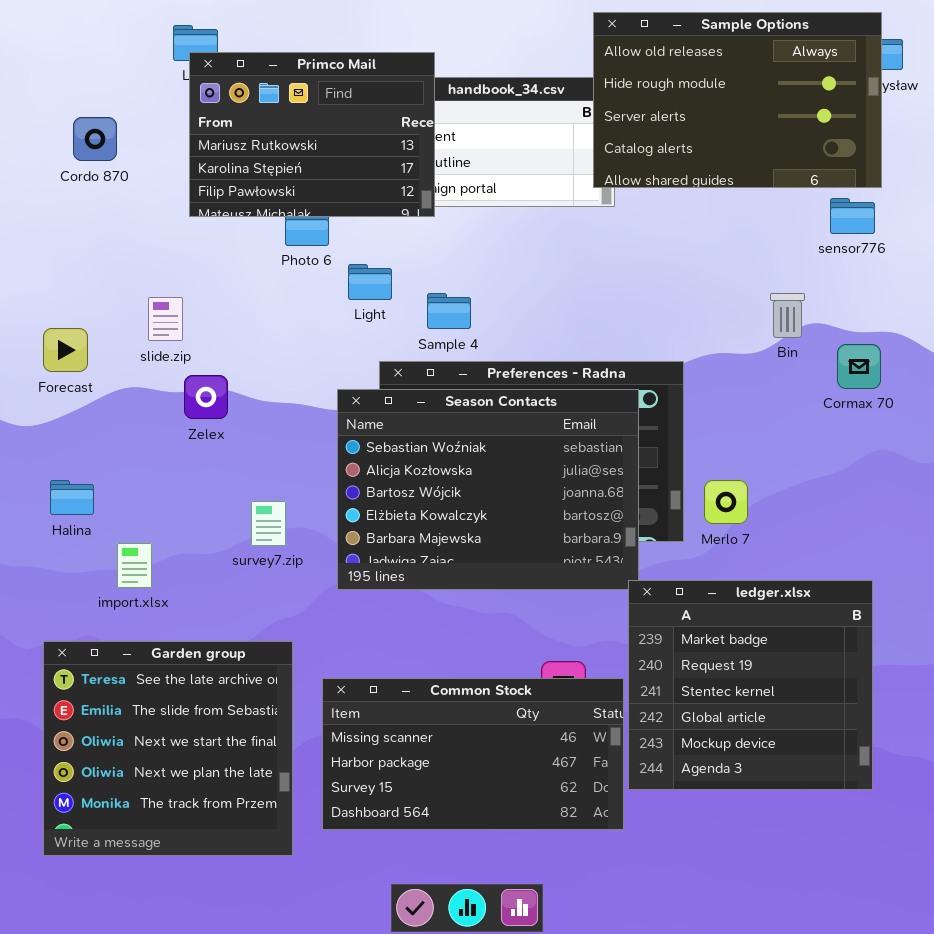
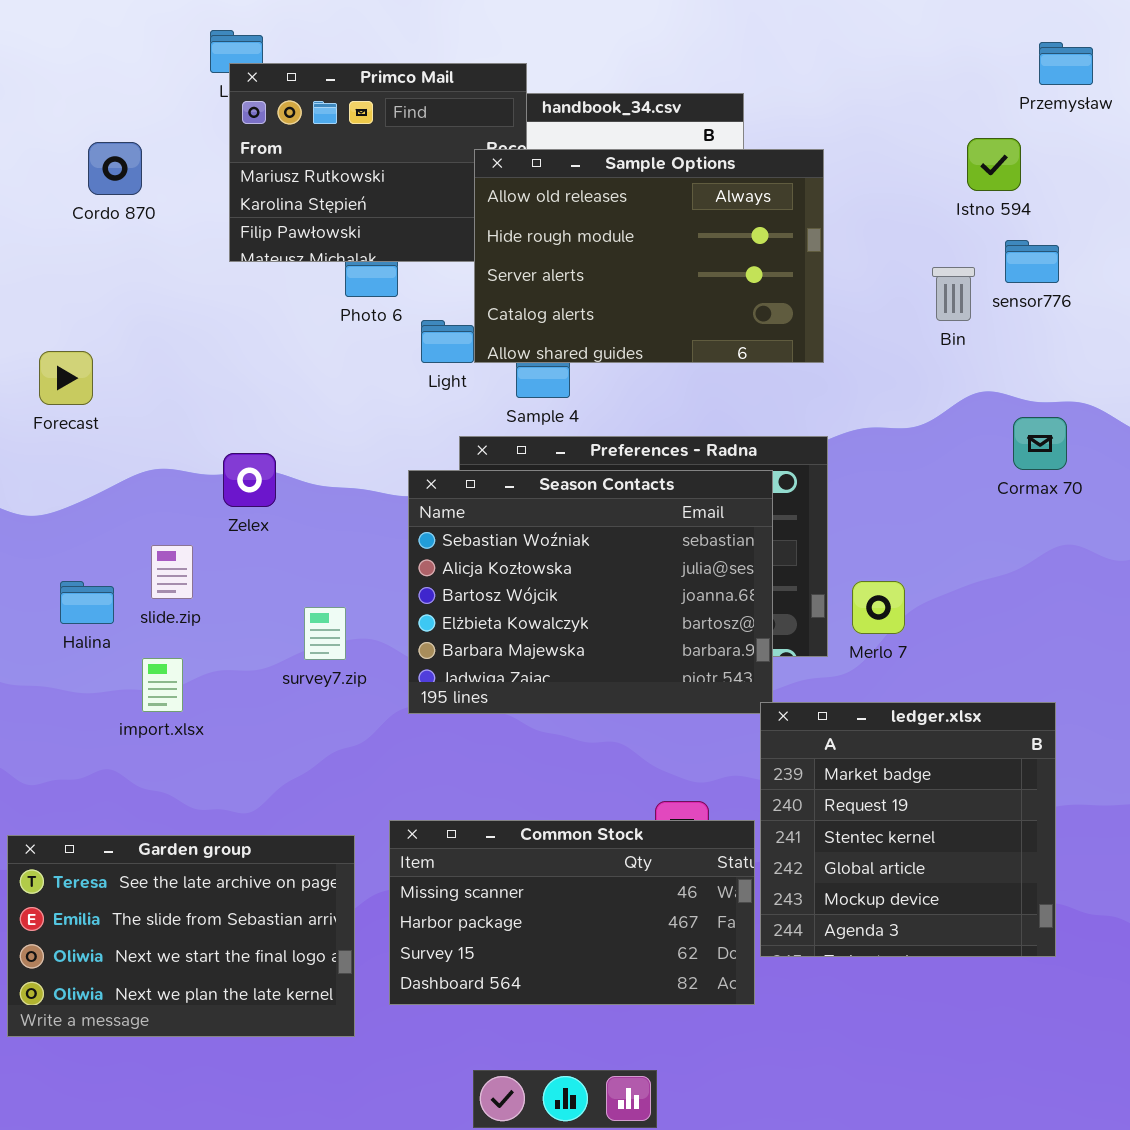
Sample Options: [593,12,882,188] -> [474,149,824,363], moved
Bin: [770,293,805,338] -> [932,267,975,321], moved
slide.zip: [148,297,183,341] -> [151,545,193,599], moved
Forecast: [43,328,88,372] -> [39,351,93,405], moved
Garden group: [43,641,293,856] -> [7,835,355,1037], resized

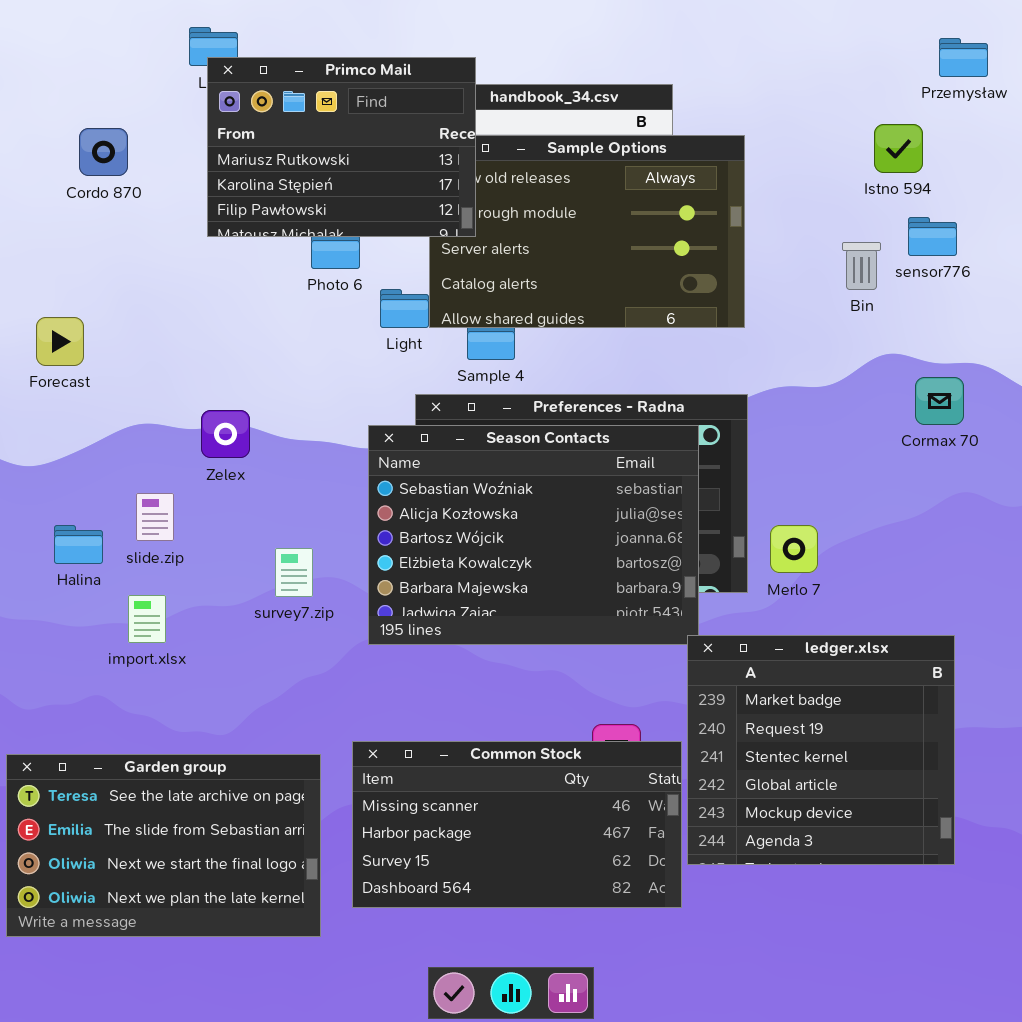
Primco Mail: [229,63,527,262] -> [207,57,476,237], raised

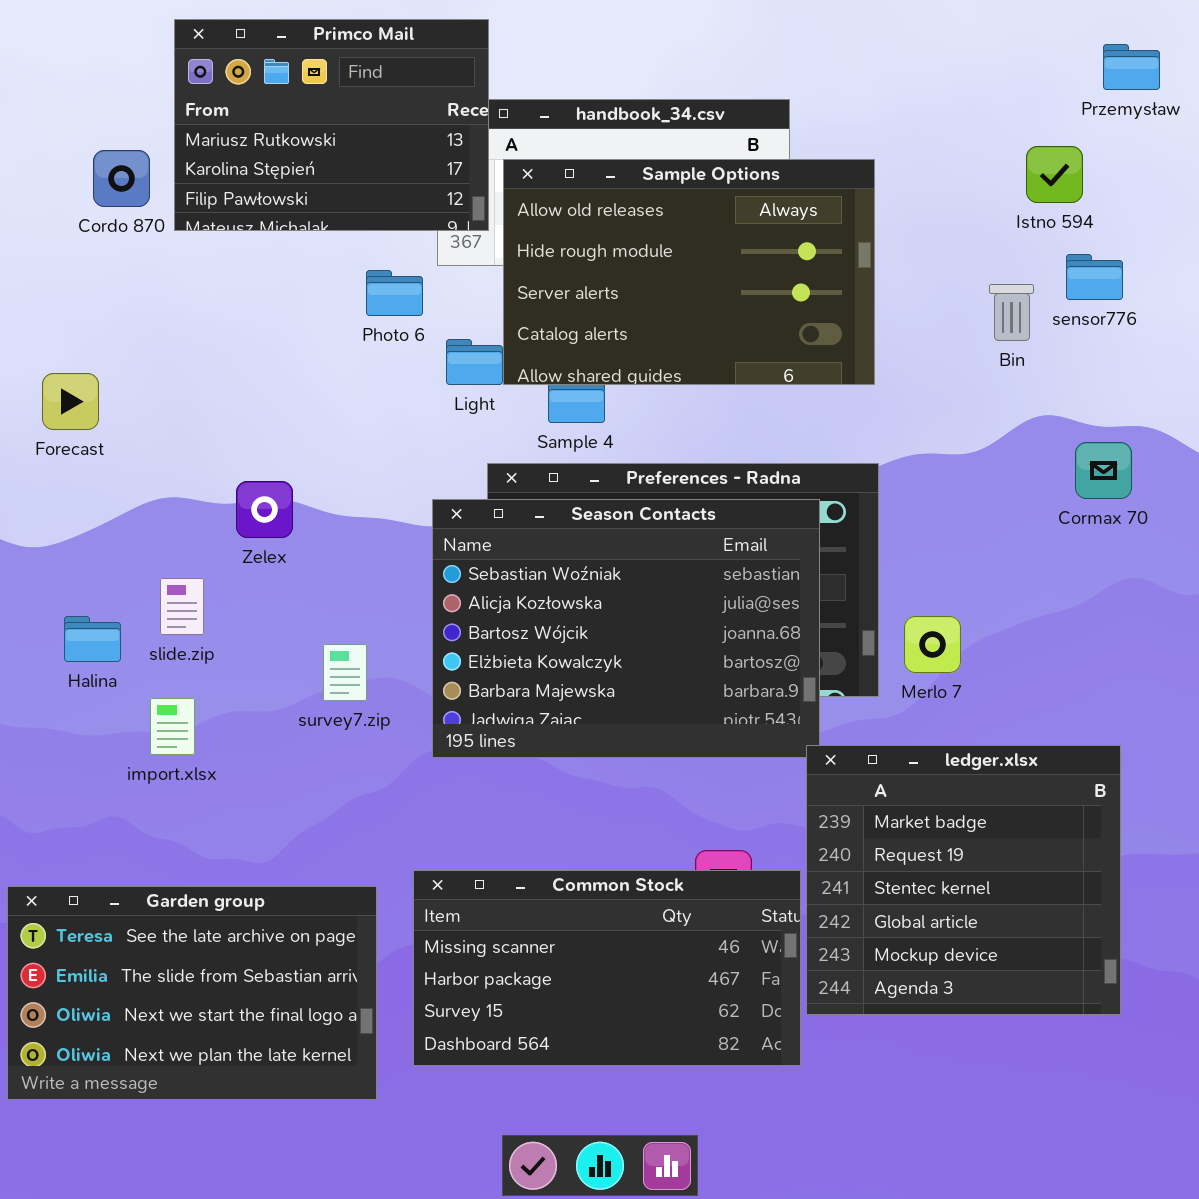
Primco Mail: [207,57,476,237] -> [174,19,489,231], moved

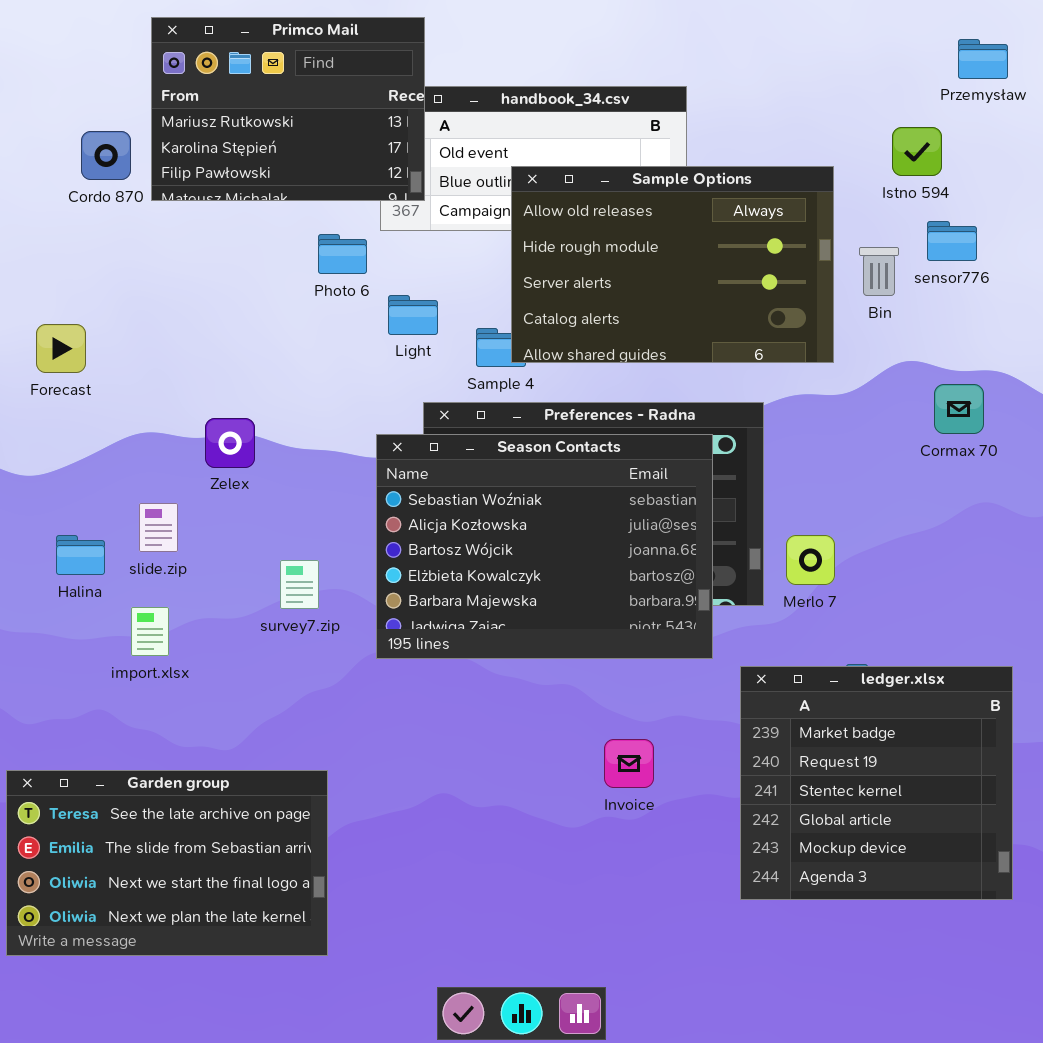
Sample Options: [503,159,875,385] -> [511,166,834,363], moved
ledger.xlsx: [806,745,1121,1015] -> [740,666,1013,900], moved
Common Stock: [413,870,801,1066] -> none, closed

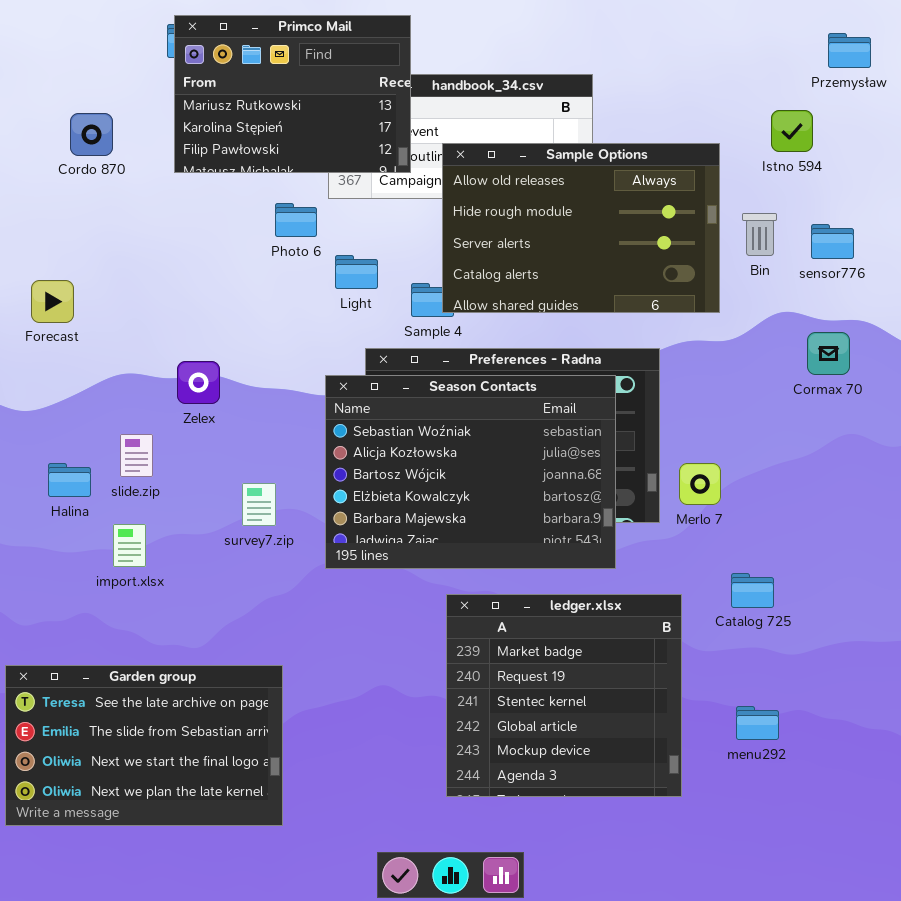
Primco Mail: [151,17,425,201] -> [174,15,411,173], moved
sensor776: [927,221,977,261] -> [811,224,854,259], moved
ledger.xlsx: [740,666,1013,900] -> [446,594,682,797], moved

